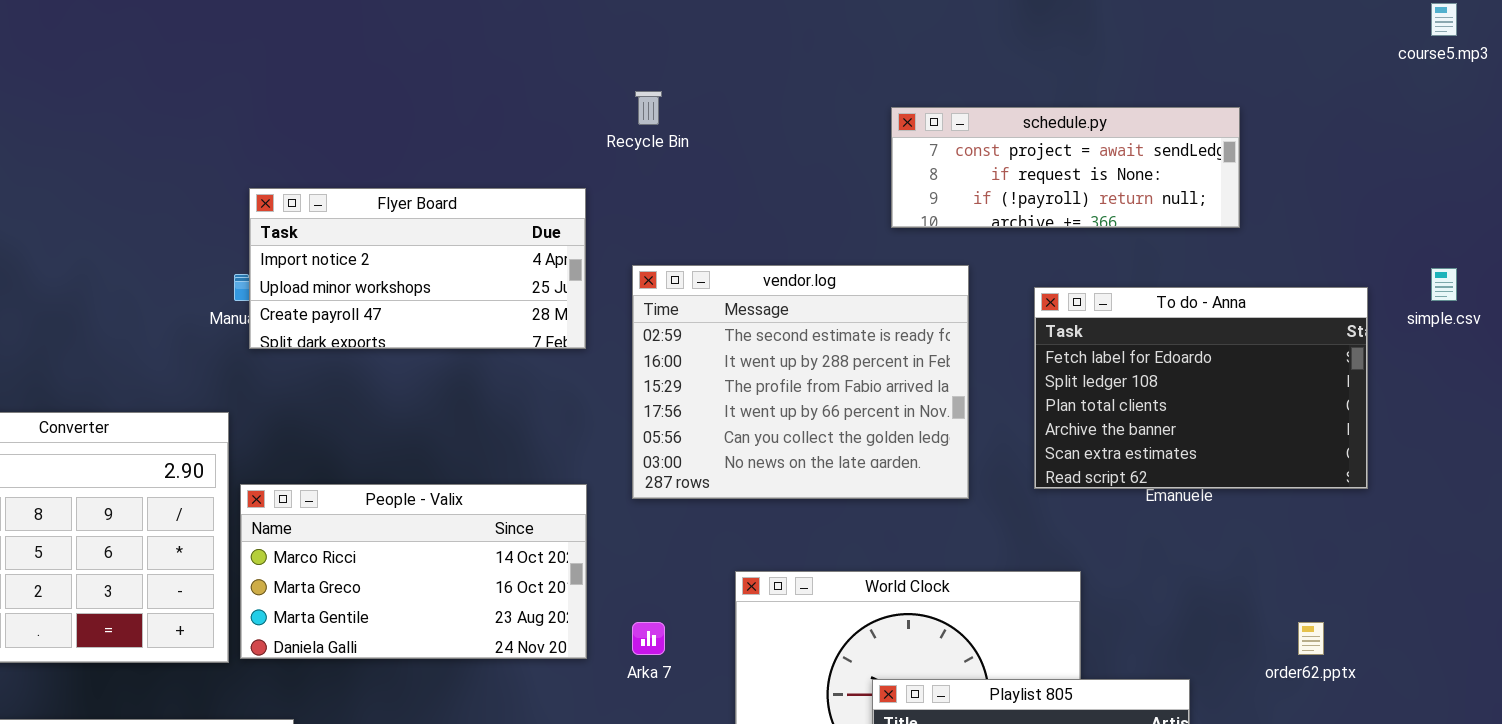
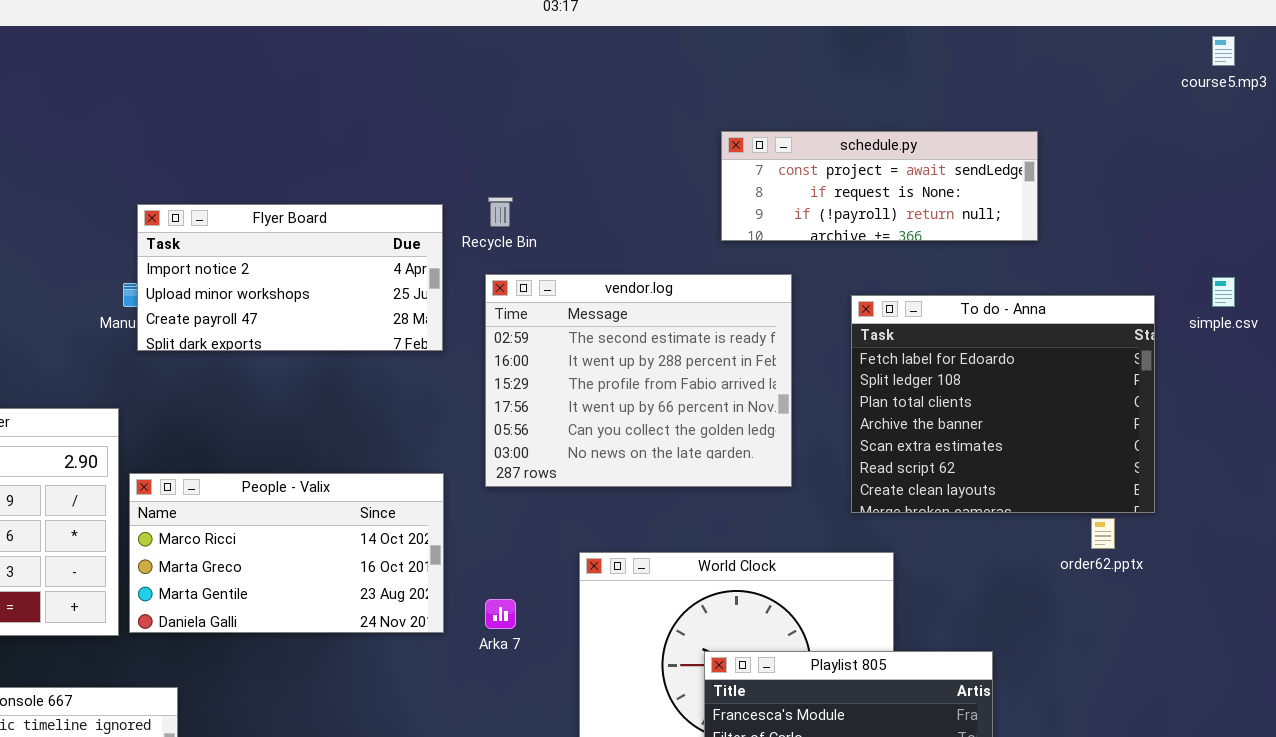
Recycle Bin: [635,91,662,125] -> [488,197,513,227], moved
To do - Anna: [1034,287,1368,489] -> [851,295,1155,513], resized
order62.pptx: [1298,622,1324,655] -> [1091,518,1115,549], moved

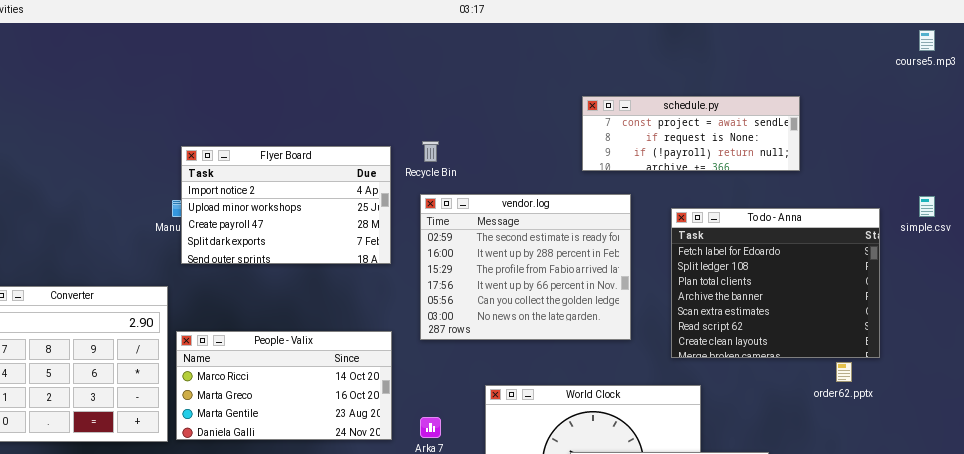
Flyer Board: [137,204,443,351] -> [181,146,391,264], resized

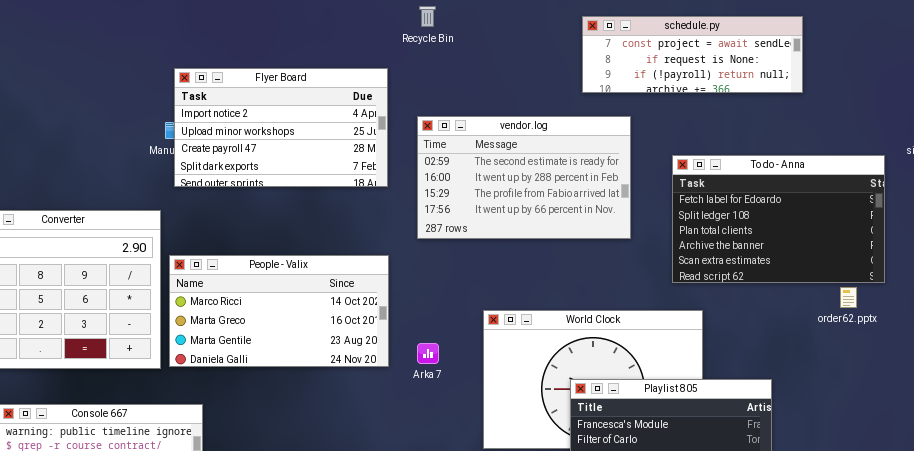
Recycle Bin: [422,141,439,162] -> [419,6,436,27], moved
vendor.log: [420,194,631,340] -> [417,116,631,239], resized
To do - Anna: [671,208,880,358] -> [672,155,885,283], resized

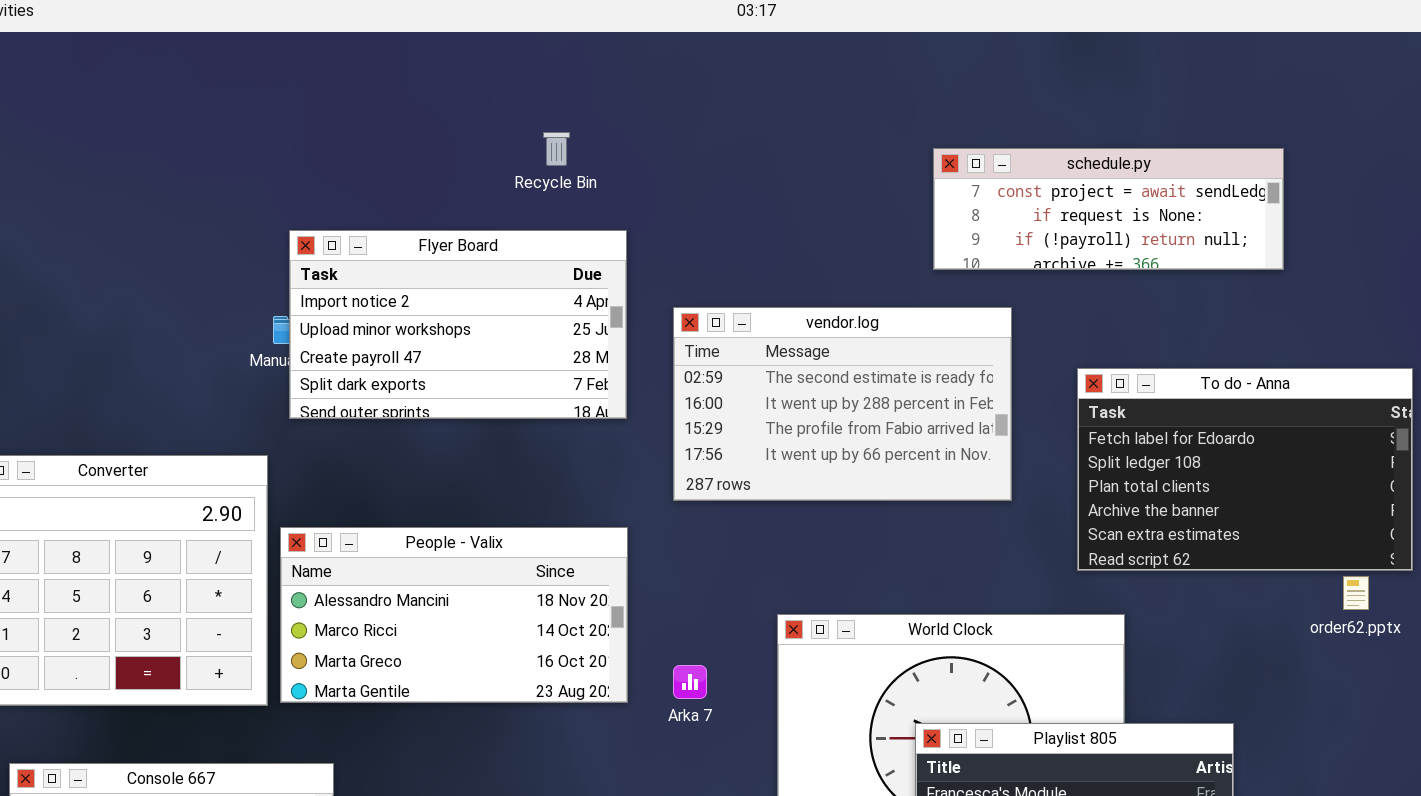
Recycle Bin: [419,6,436,27] -> [543,132,570,166], moved
People - Valix: [169,255,389,367] -> [280,527,628,703], scrolled up 1 row

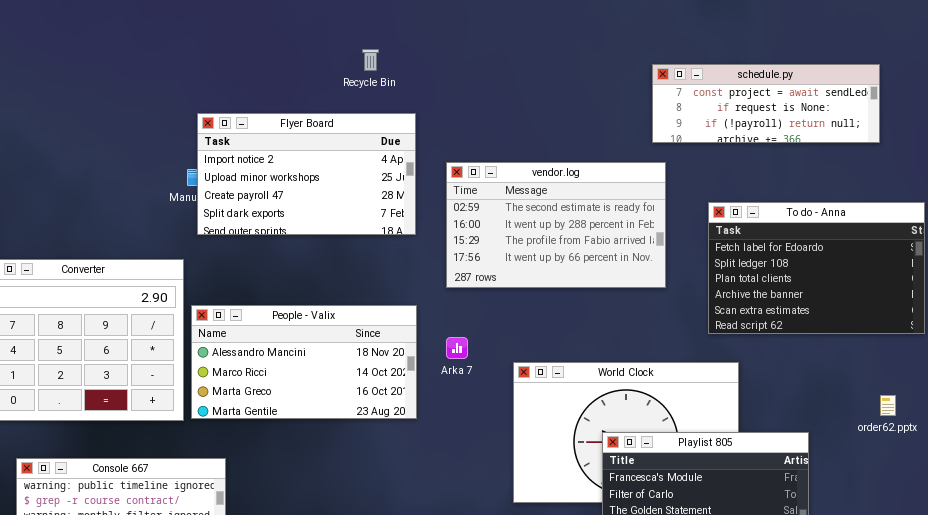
schedule.py: [933,148,1284,270] -> [652,64,880,143], moved
order62.pptx: [1343,576,1369,610] -> [880,395,896,416], moved
Arka 7: [673,665,707,699] -> [446,337,468,359], moved

